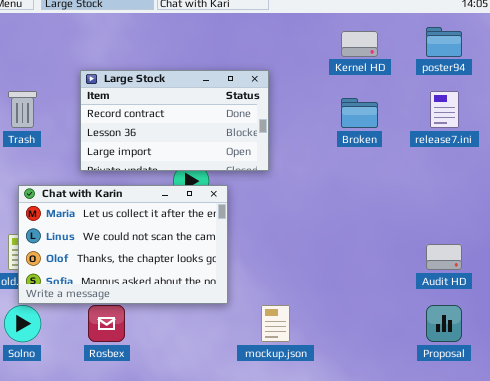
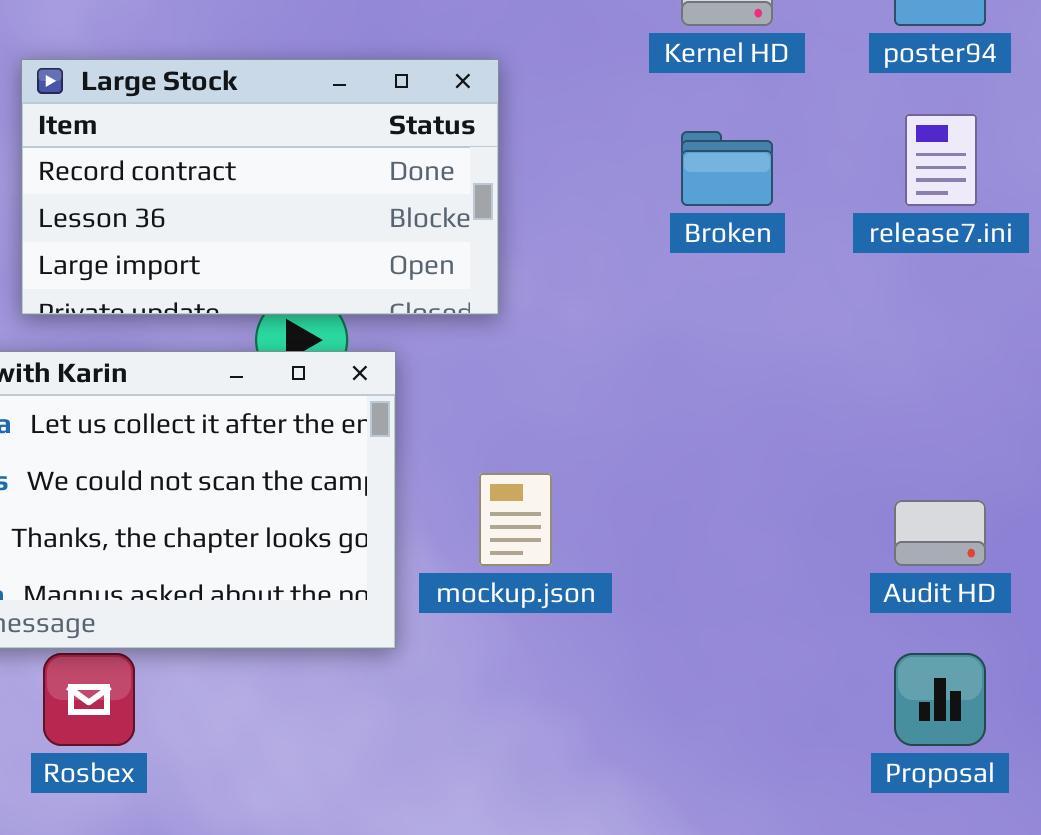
mockup.json: [261,305,290,342] -> [479,473,552,566], moved

